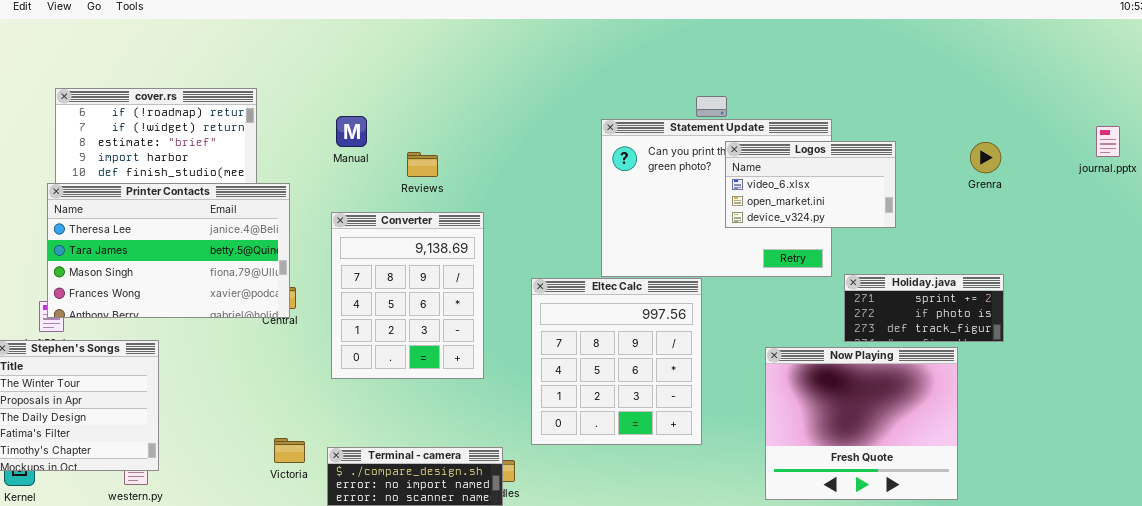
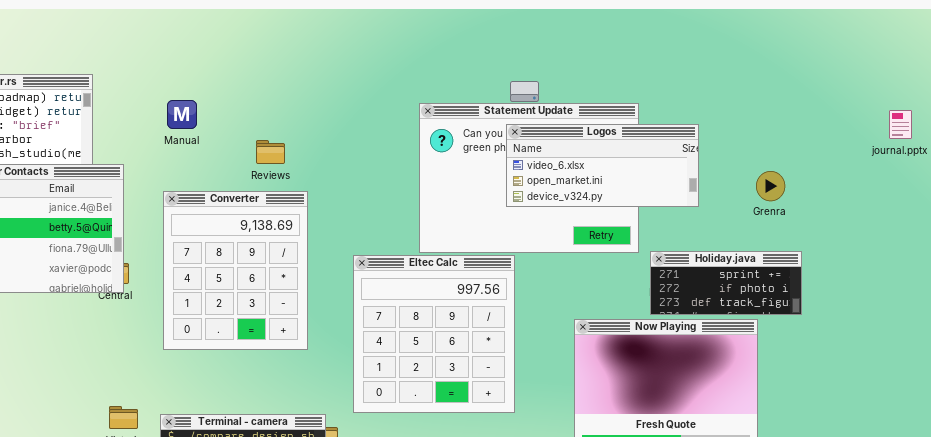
Logos: [725,141,896,228] -> [506,124,699,207], resized
Grenra: [970,142,1001,173] -> [756,171,785,201], moved
Reviews: [407,152,438,177] -> [256,140,285,164], moved

